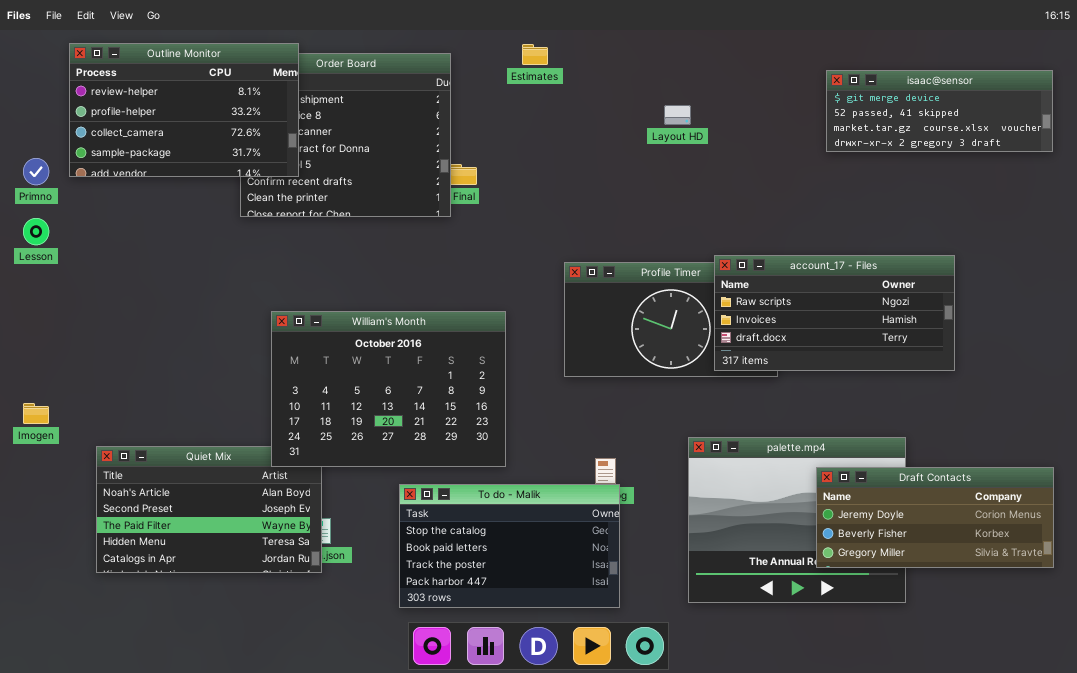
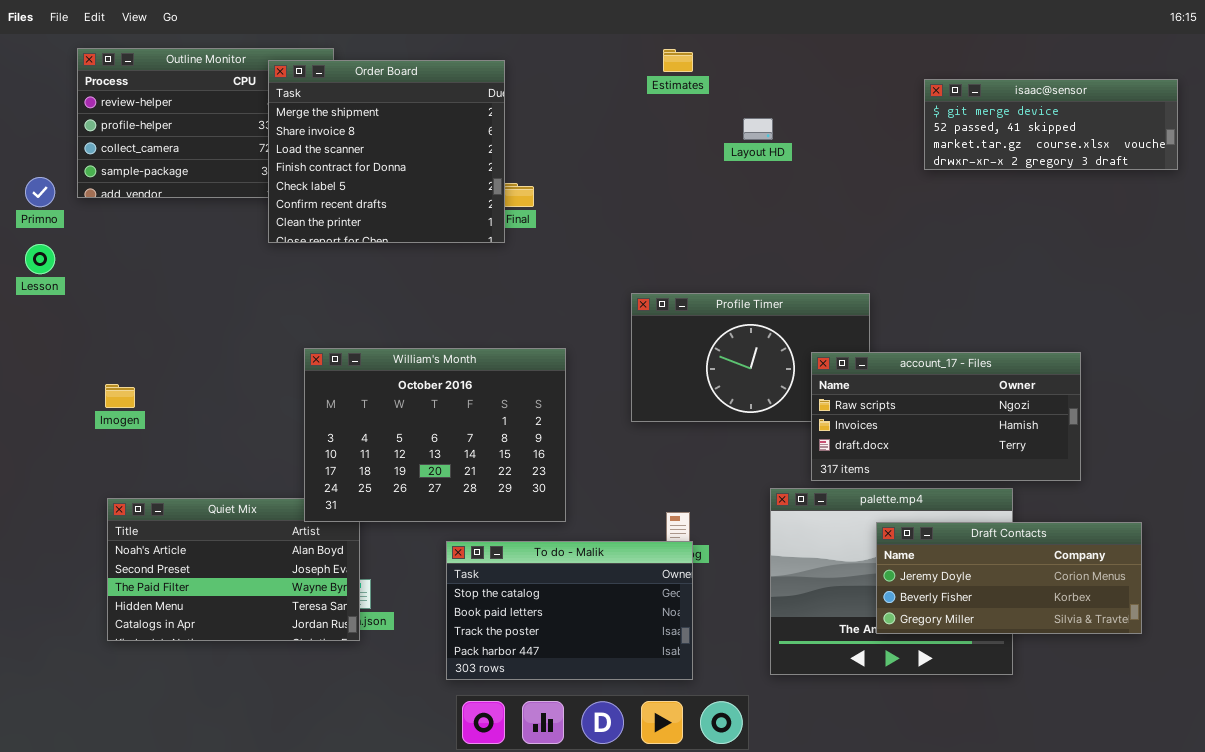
Estimates: [522,44,548,65] -> [663,49,693,72], moved
Order Board: [240,53,451,217] -> [268,60,505,243], raised
account_17 - Files: [714,255,955,371] -> [811,352,1081,481], moved
Imogen: [23,403,49,424] -> [105,384,135,408], moved
Draft Contacts: [816,467,1054,568] -> [876,522,1142,634], moved

